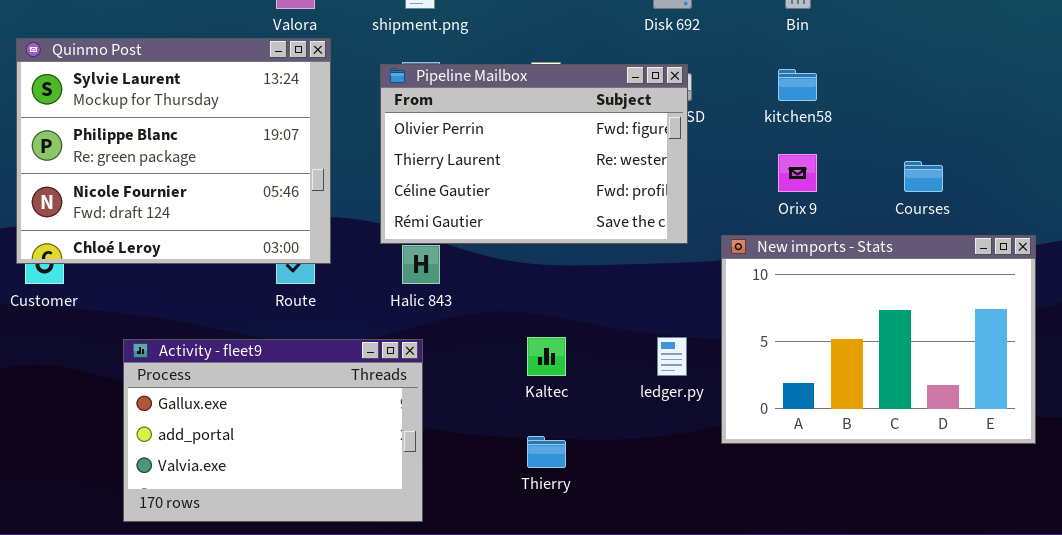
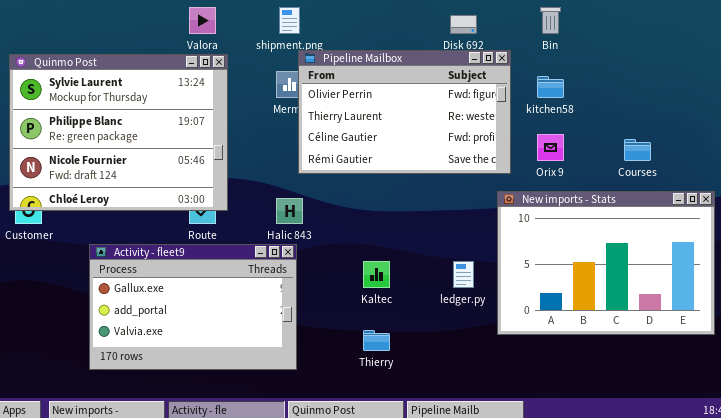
Pipeline Mailbox: [380,64,688,244] -> [298,50,511,174], moved
Activity - fleet9: [123,339,423,522] -> [89,244,297,370], moved

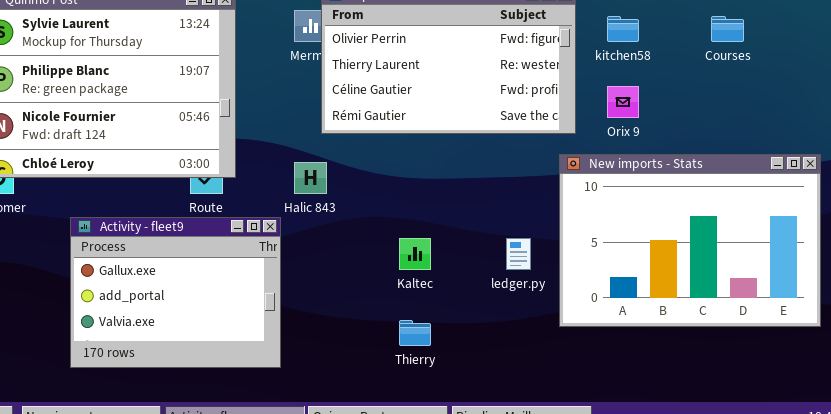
Courses: [624,139,651,161] -> [711,16,744,42], moved
Activity - fleet9: [89,244,297,370] -> [70,217,281,368], resized

